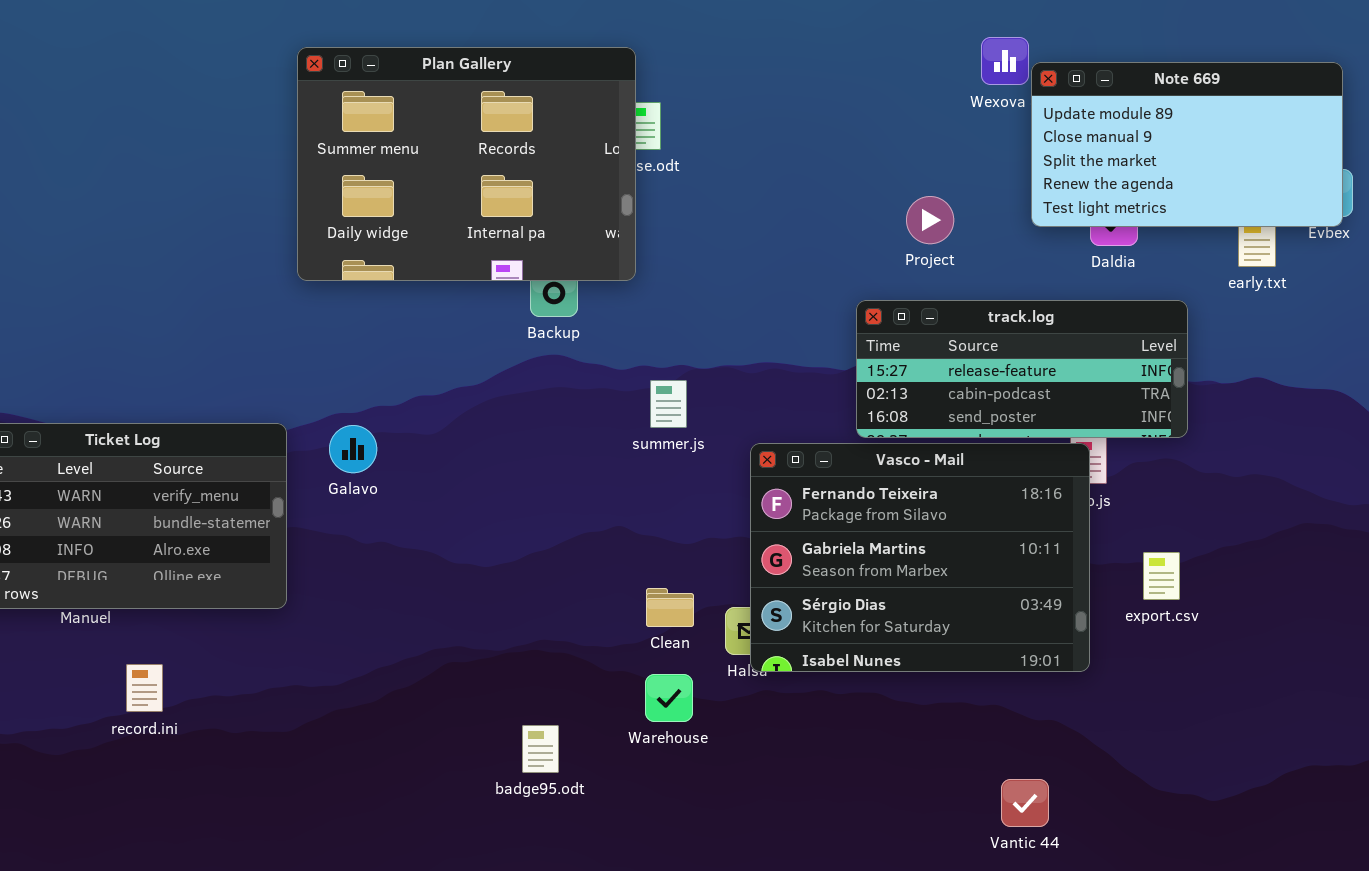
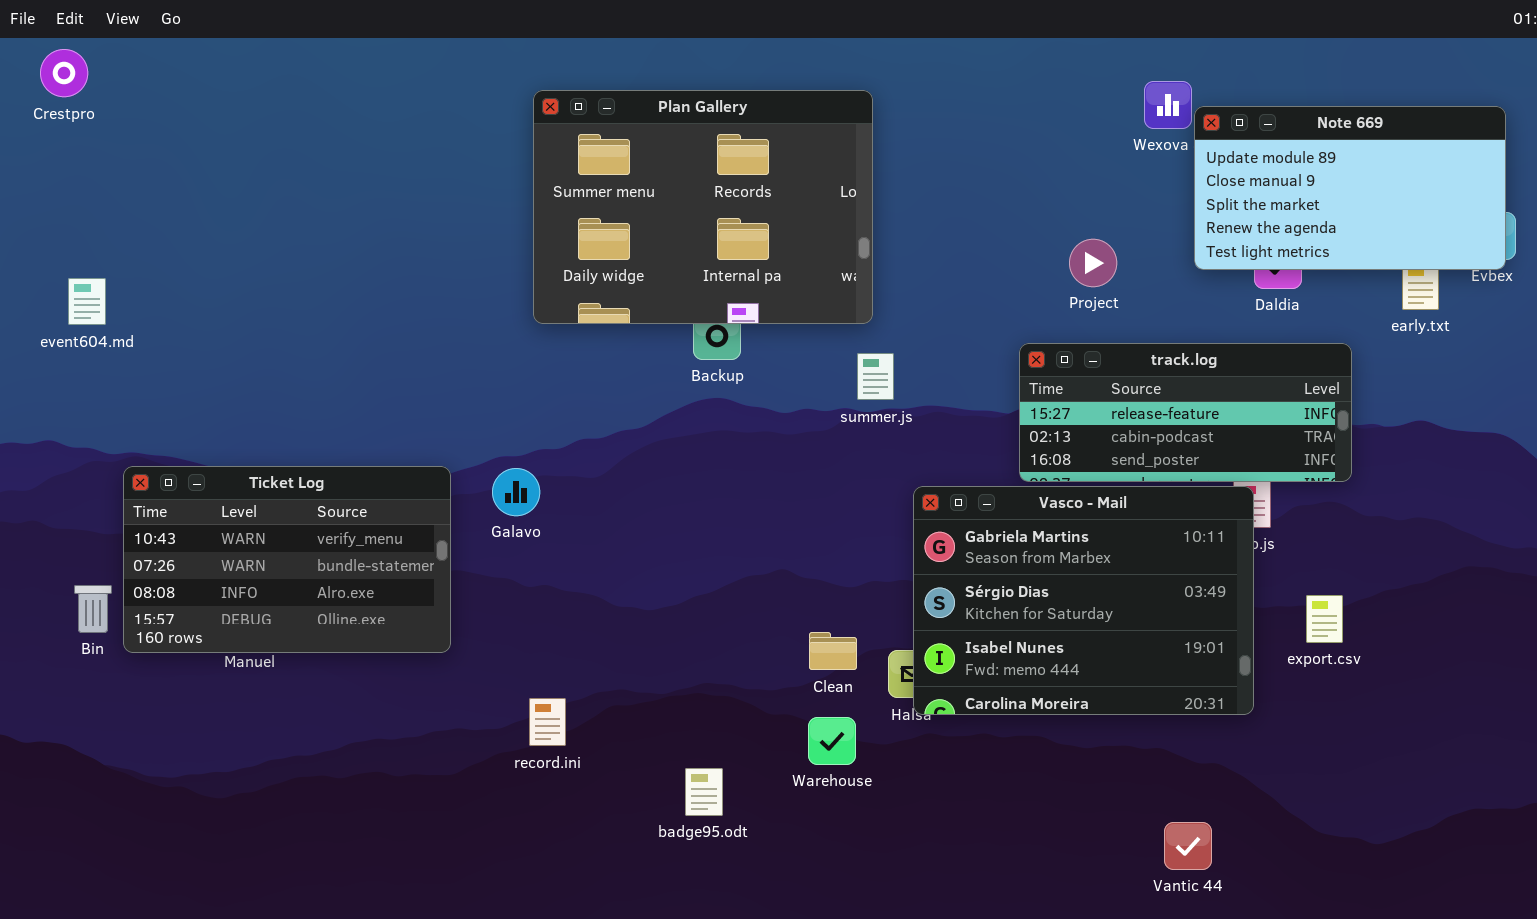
Plan Gallery: [297,47,636,281] -> [533,90,873,324], moved
summer.js: [650,380,687,428] -> [857,353,894,400], moved
Vasco - Mail: [750,443,1090,672] -> [913,486,1254,715], scrolled down 1 row
record.ini: [126,664,163,712] -> [529,698,566,746], moved

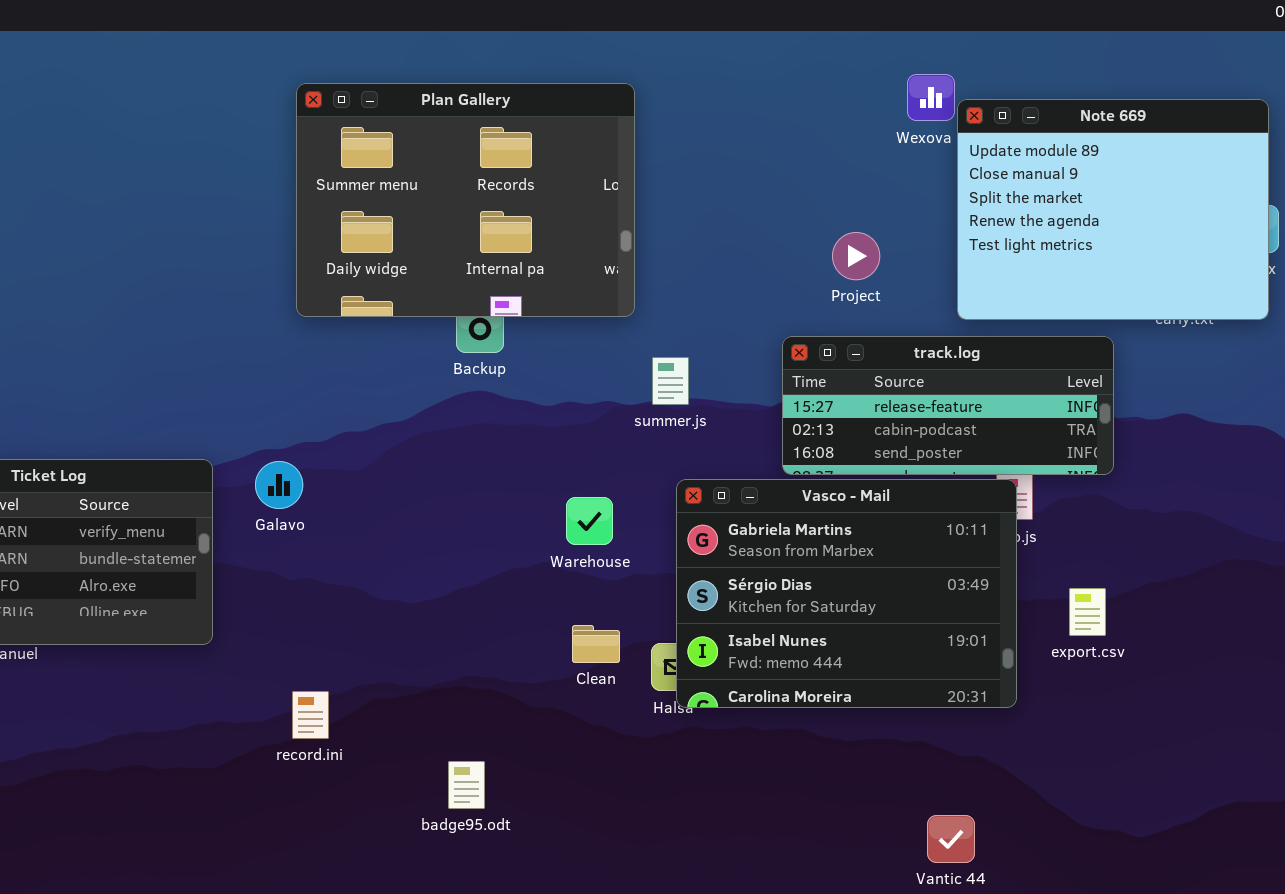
Note 669: [1194,106,1506,270] -> [957,99,1269,320], resized
summer.js: [857,353,894,400] -> [652,357,689,405], moved
Warehouse: [808,717,856,765] -> [566,497,613,545], moved

